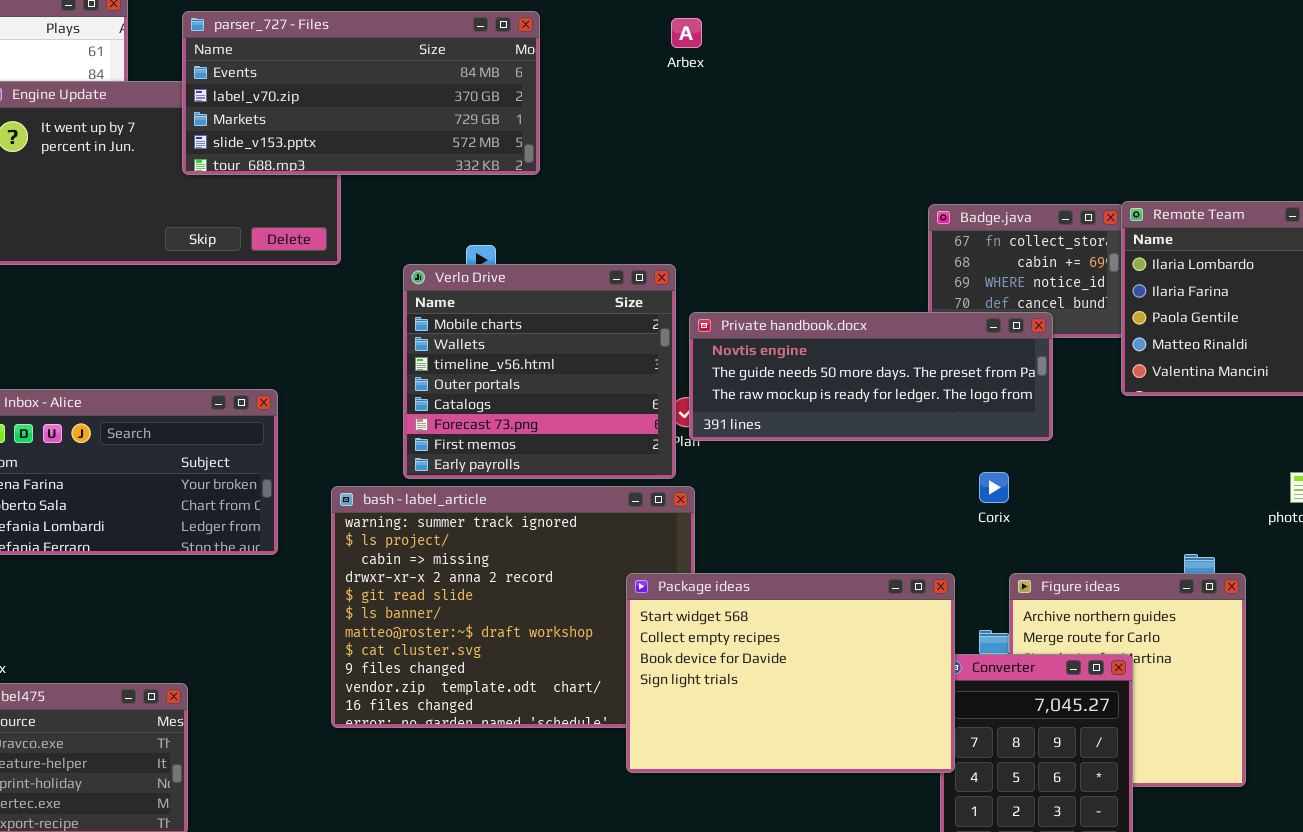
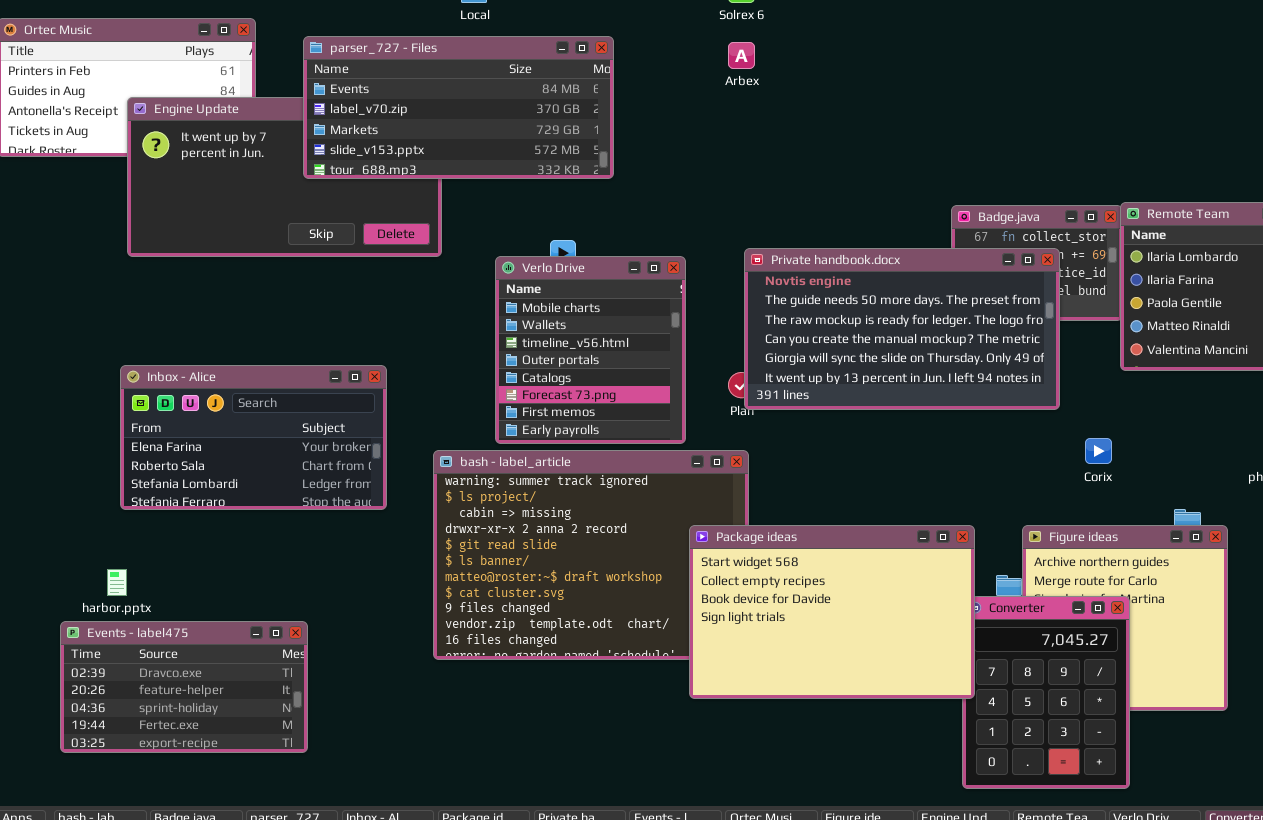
Verlo Drive: [403,264,676,479] -> [495,256,686,444], resized
Private handbook.docx: [689,312,1053,441] -> [744,248,1060,410], resized
Corix: [979,472,1009,503] -> [1085,438,1112,464], moved

